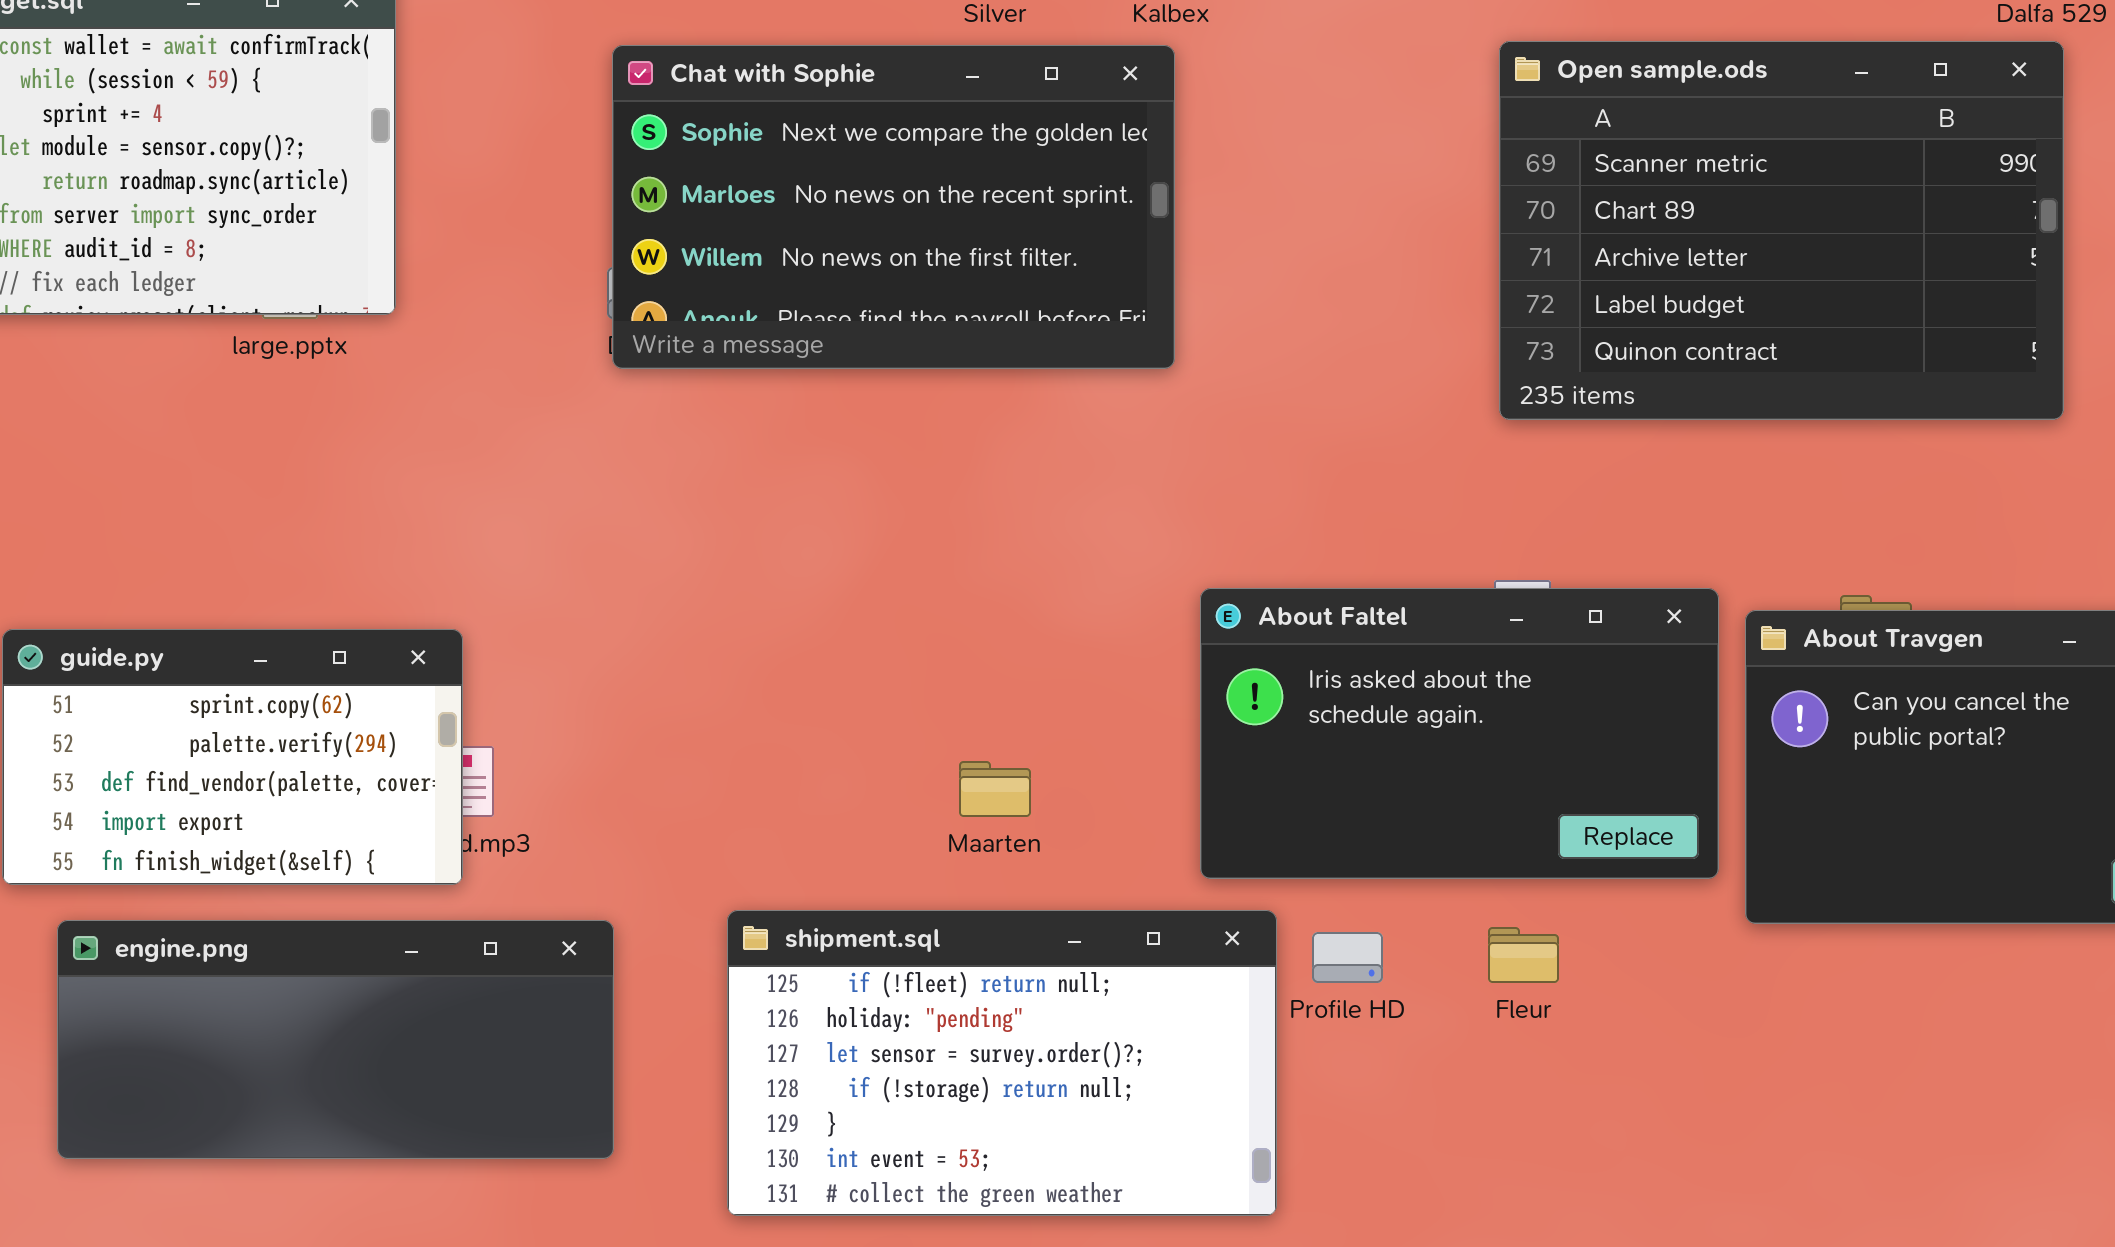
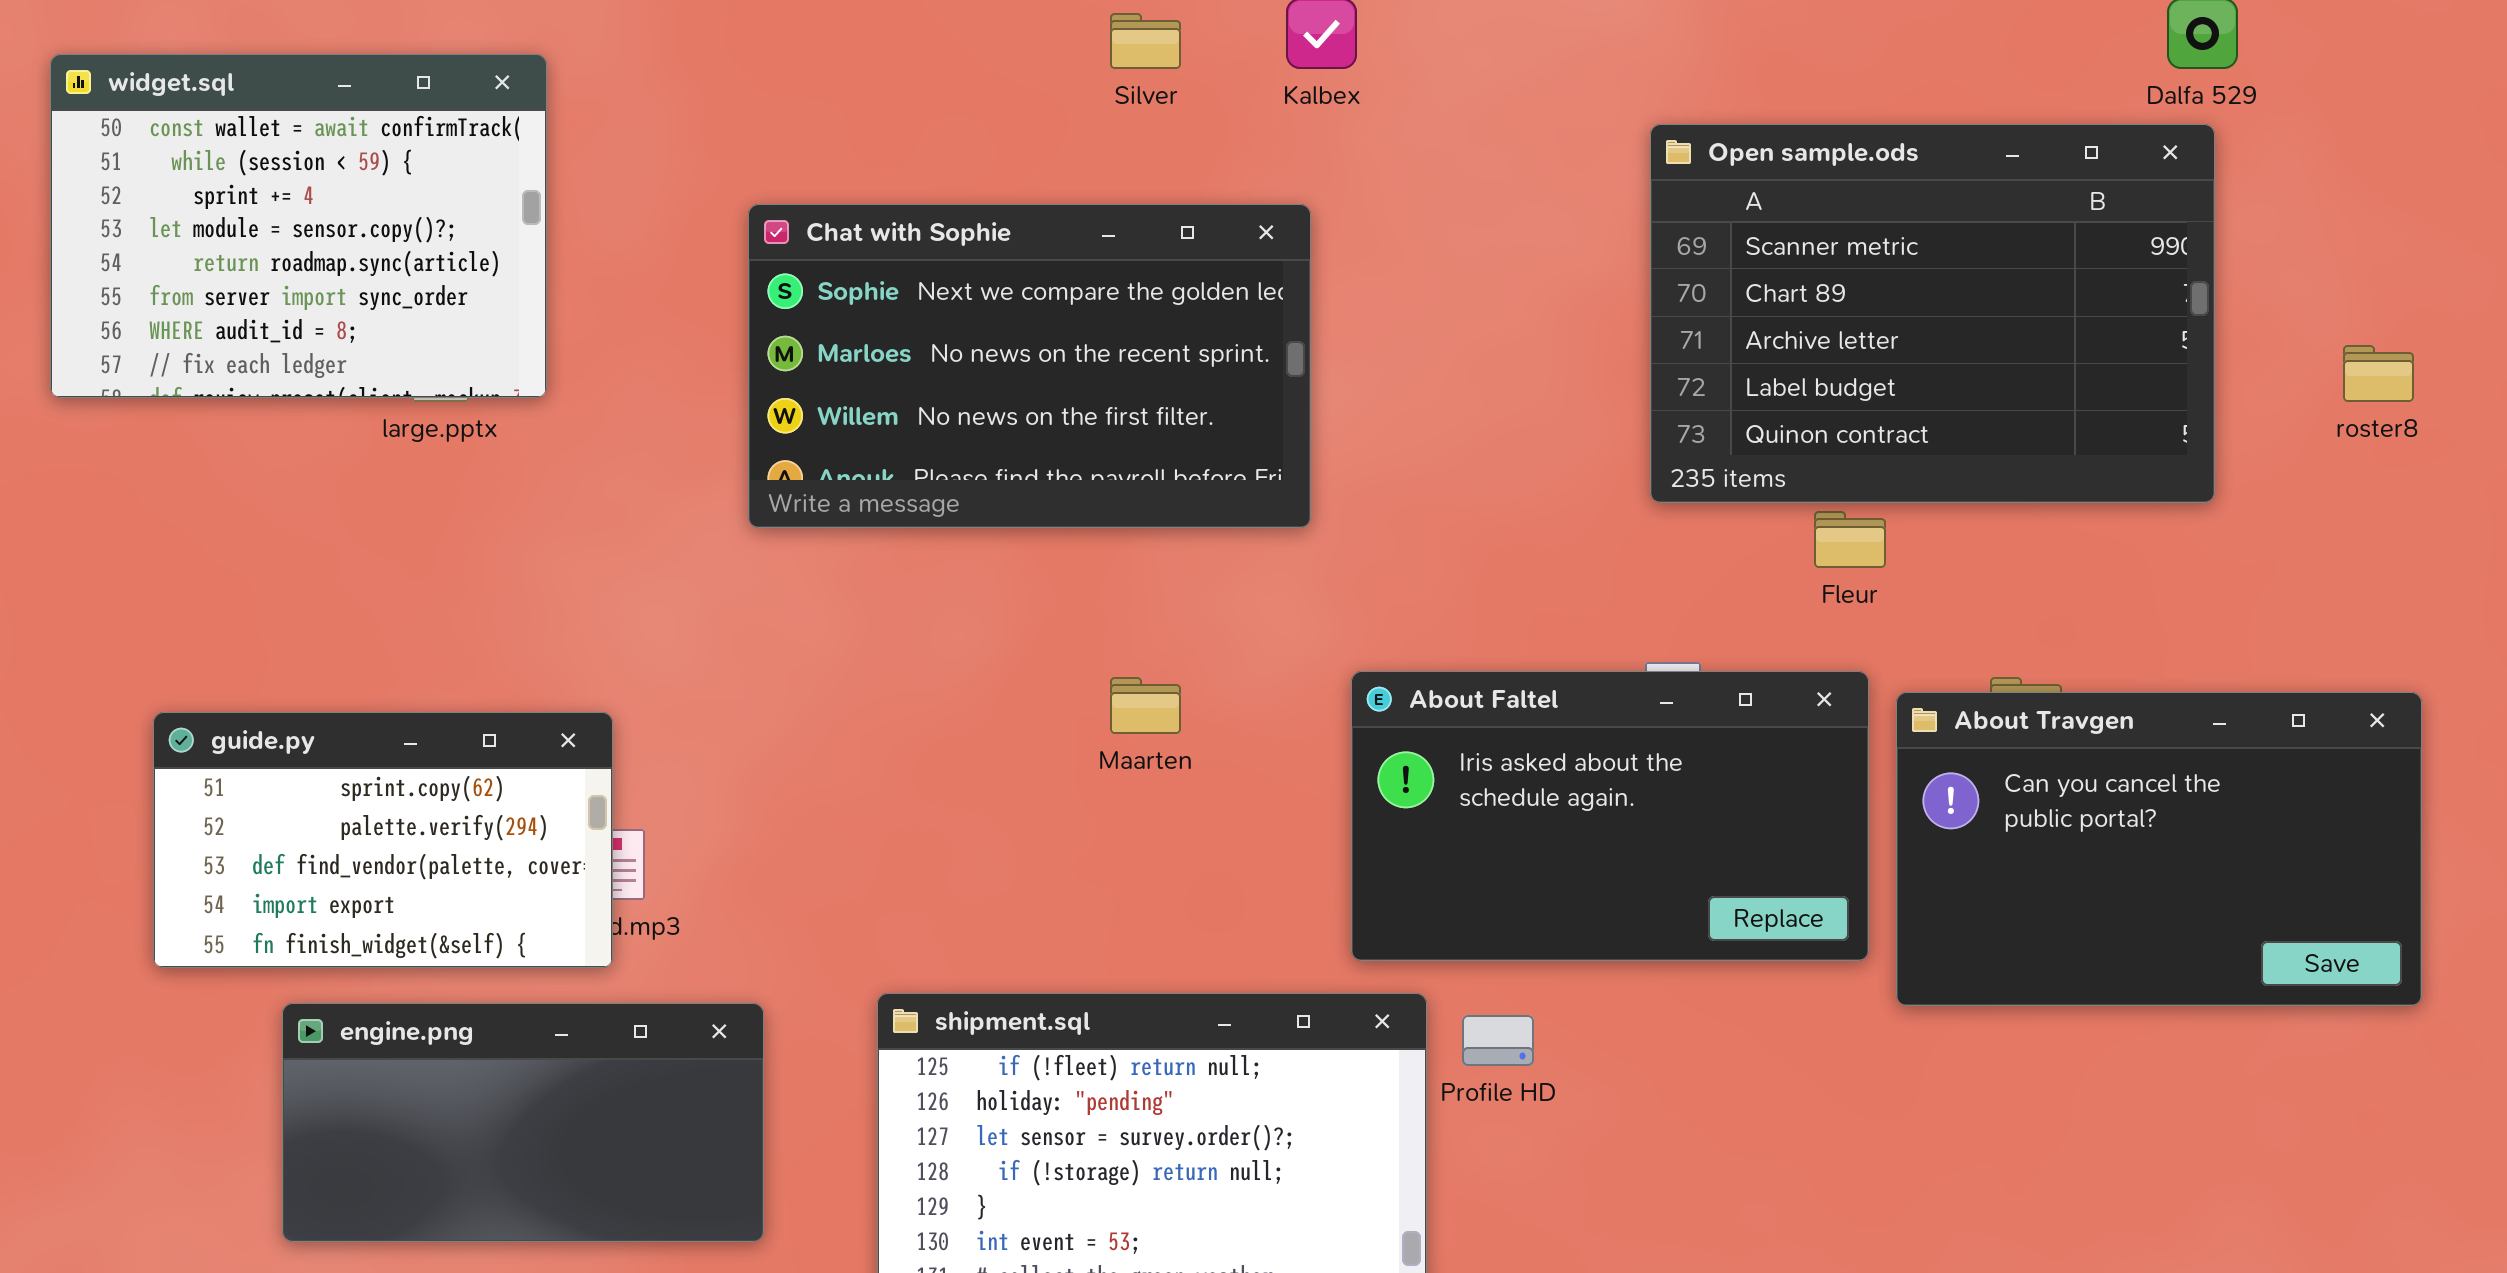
Chat with Sophie: [612,45,1175,369] -> [748,204,1311,528], moved
Maarten: [959,761,1031,817] -> [1110,677,1181,734], moved
engine.png: [57,920,614,1159] -> [282,1003,764,1242], resized
Fleur: [1488,927,1559,983] -> [1814,511,1886,568], moved

